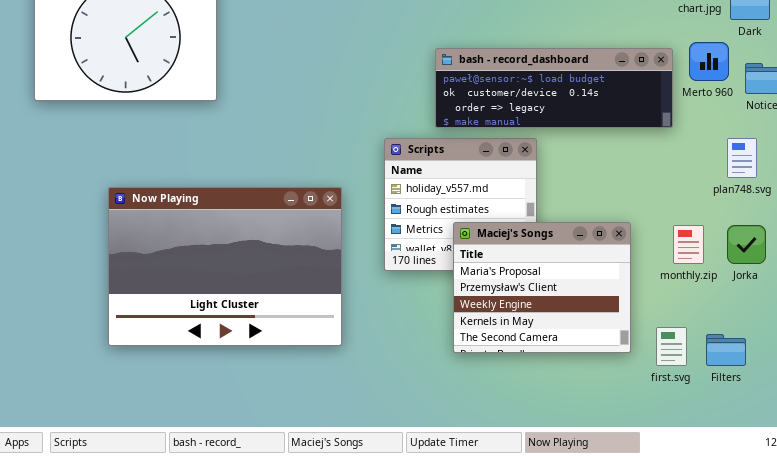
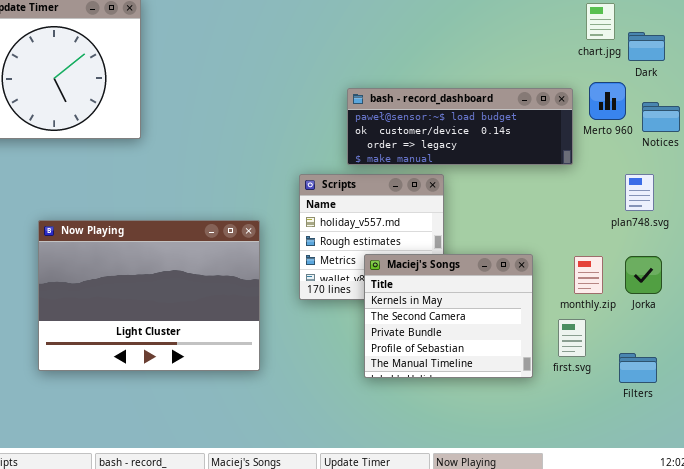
Maciej's Songs: [453,222,631,353] -> [364,254,533,378], scrolled down 3 rows
first.svg: [656,327,687,366] -> [558,319,586,357], moved
Filters: [706,334,746,366] -> [619,353,657,383], moved

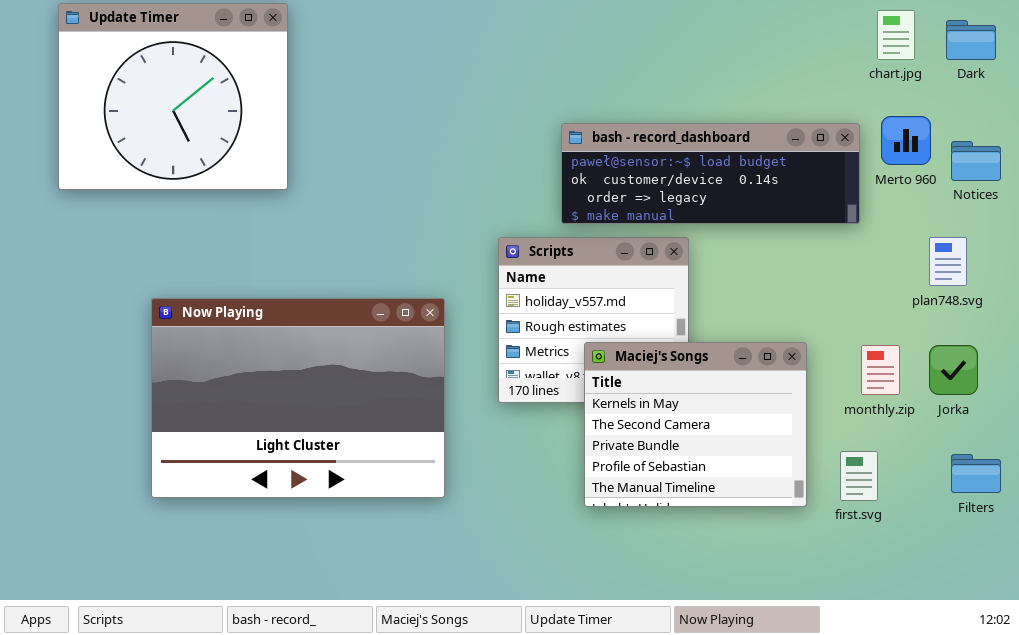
Dark: [628,32,665,61] -> [946,20,996,60], moved
first.svg: [558,319,586,357] -> [840,451,878,501], moved
Filters: [619,353,657,383] -> [951,454,1001,493], moved

